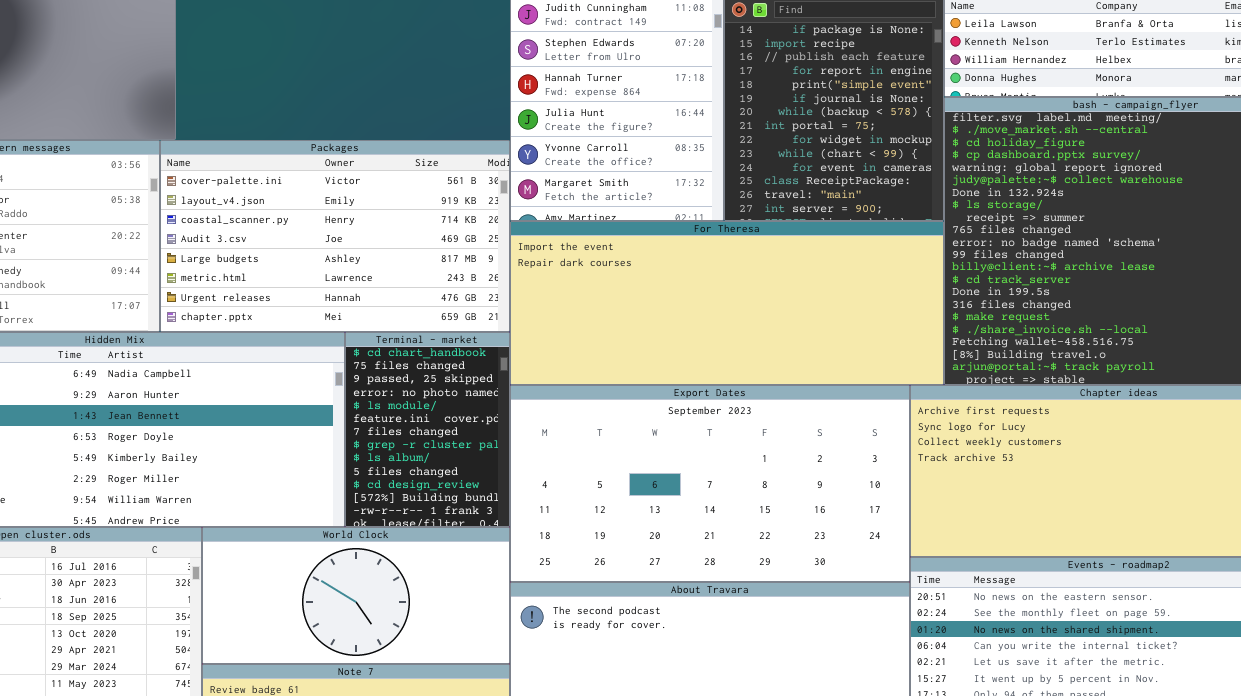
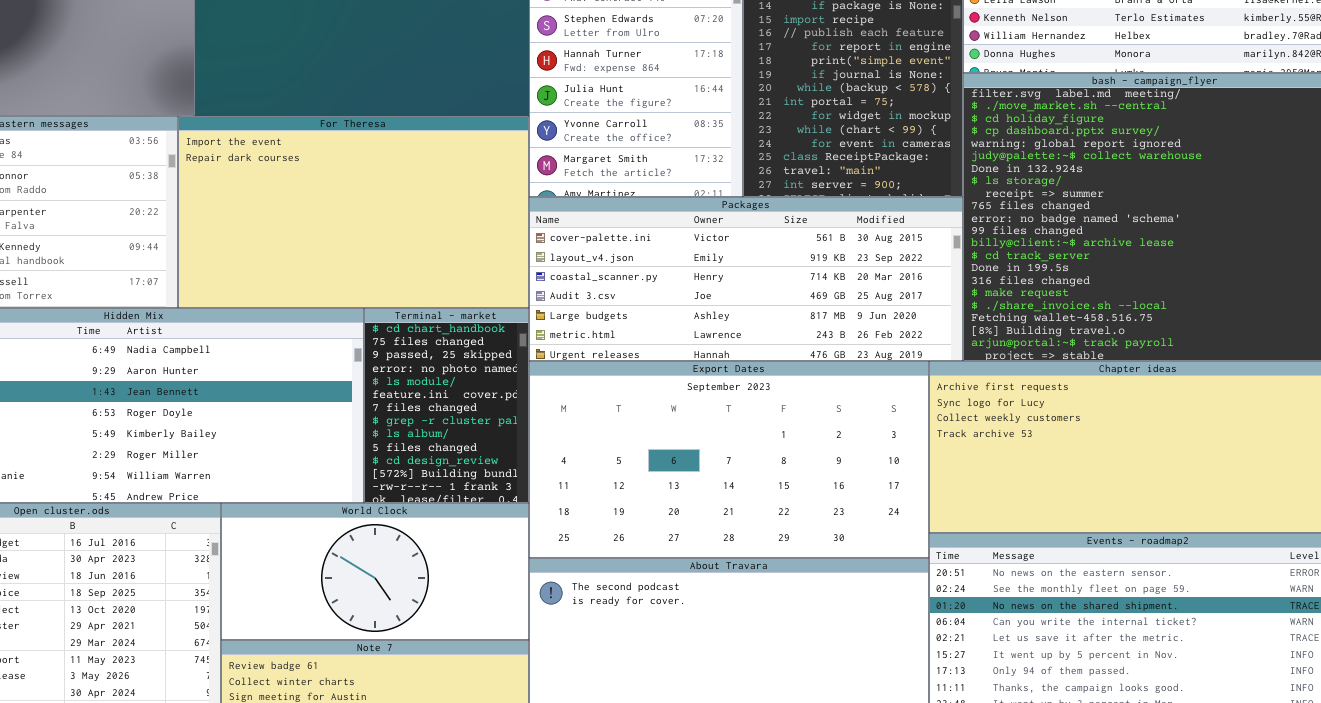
Packages: [160,140,510,332] -> [529,197,963,361], moved, resized
For Theresa: [510,221,944,385] -> [178,116,529,308], moved, resized

